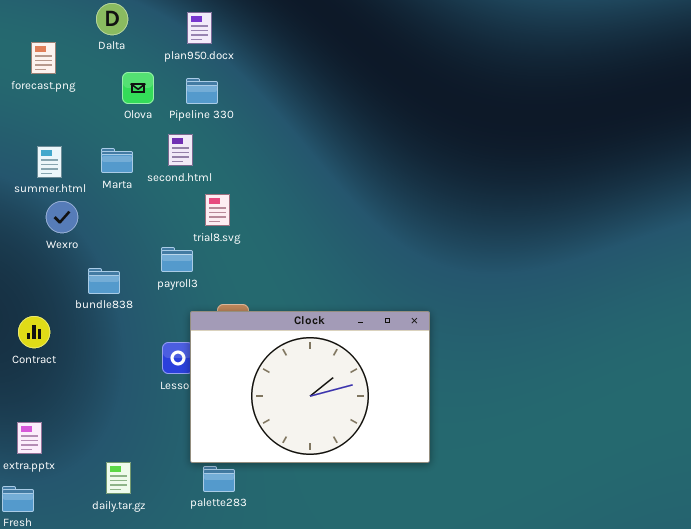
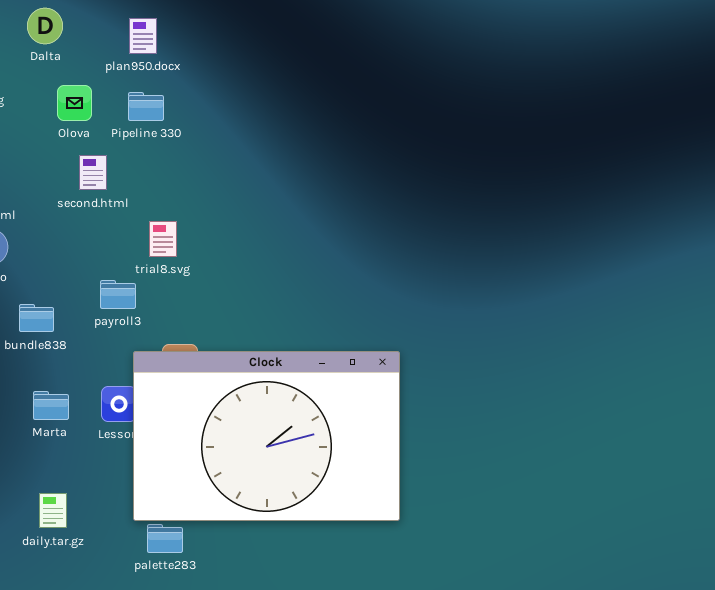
second.html: [168,134,193,166] -> [79,155,107,190], moved
Marta: [101,148,133,173] -> [33,391,69,420], moved
daily.tar.gz: [106,462,131,494] -> [39,493,67,528], moved

